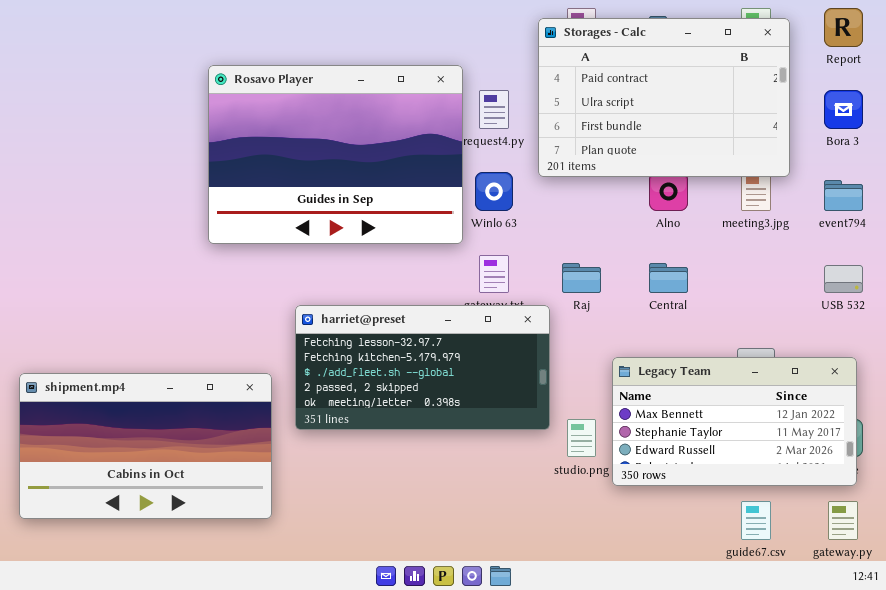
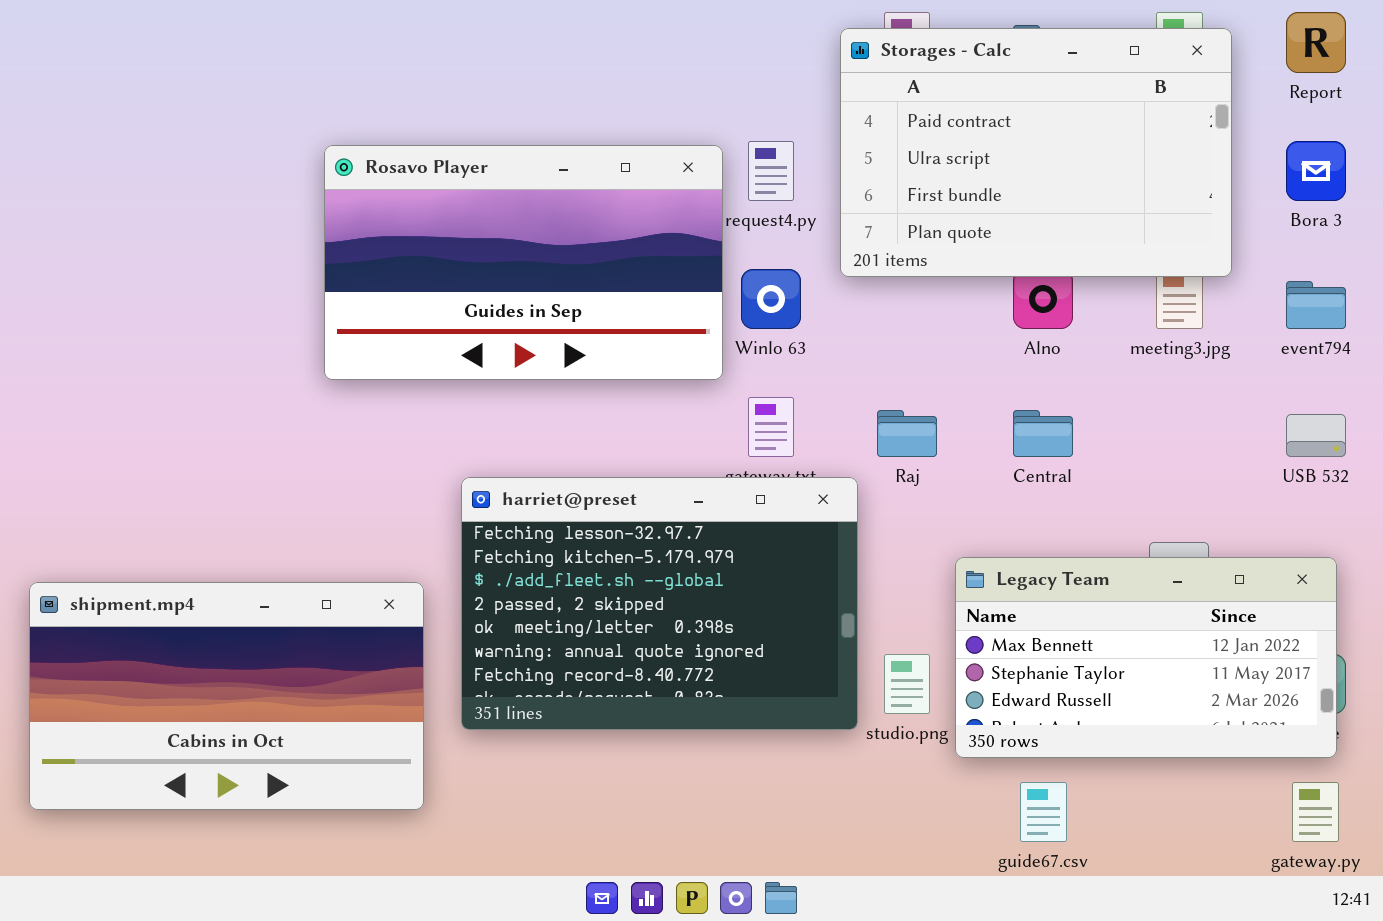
Rosavo Player: [208,65,463,244] -> [324,145,723,380], resized
harriet@preset: [295,305,550,430] -> [461,477,858,730], resized
guide67.csv: [741,501,771,540] -> [1020,782,1067,842], moved

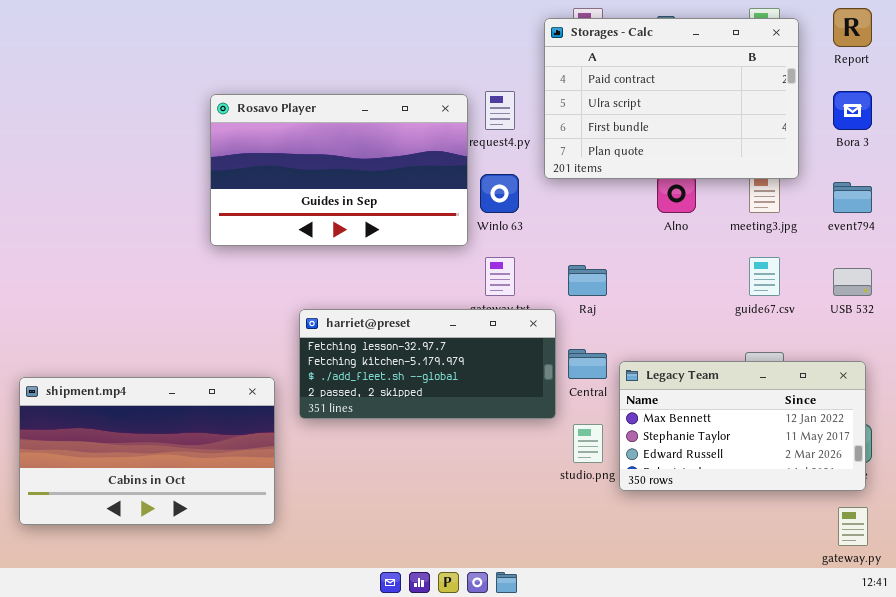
Central: [1013,410,1073,457] -> [568,349,607,379], moved
harriet@preset: [461,477,858,730] -> [299,309,556,419], resized
guide67.csv: [1020,782,1067,842] -> [749,257,780,296], moved

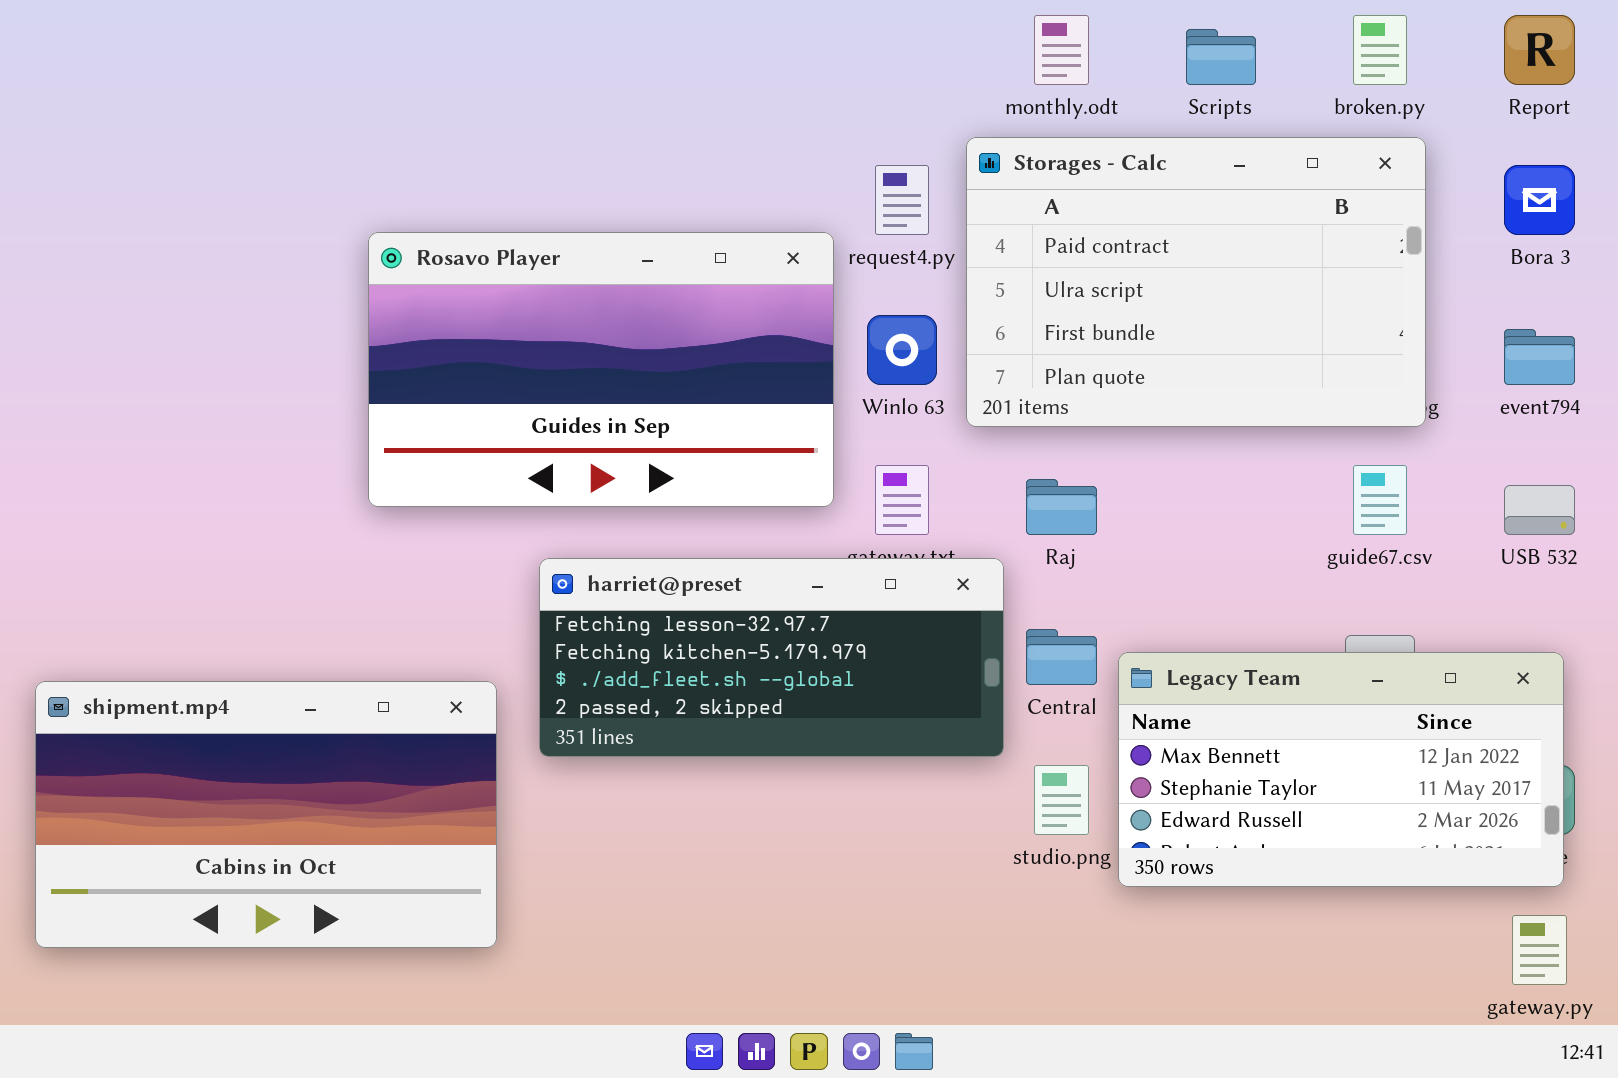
Storages - Calc: [544,18,799,179] -> [966,137,1426,427], moved
Rosavo Player: [210,94,468,246] -> [368,232,834,507], moved

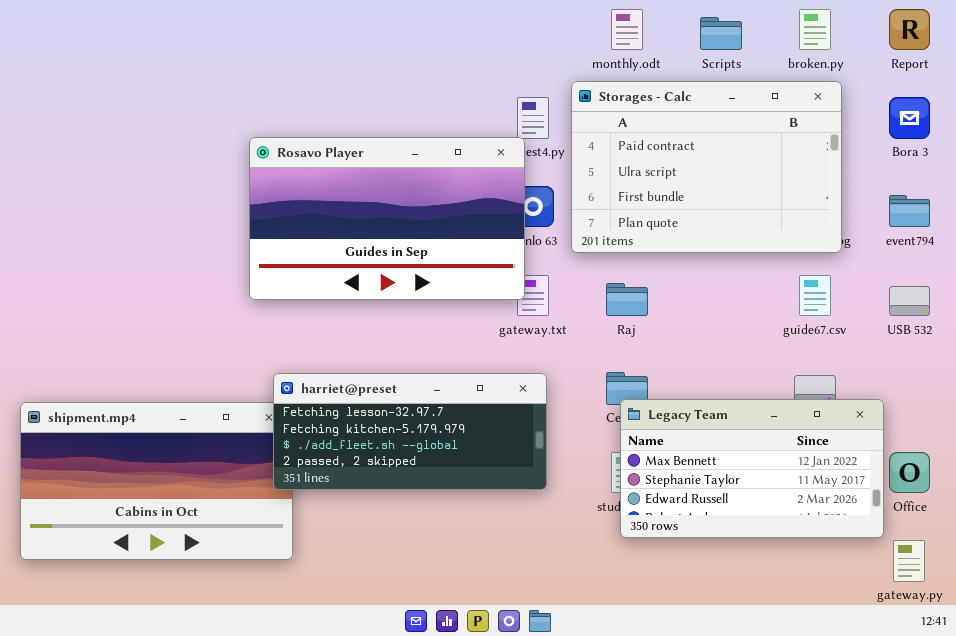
Rosavo Player: [368,232,834,507] -> [249,137,525,300], moved
harriet@preset: [539,558,1004,757] -> [273,373,547,490], moved
Legacy Team: [1118,652,1564,887] -> [620,399,884,538], moved

